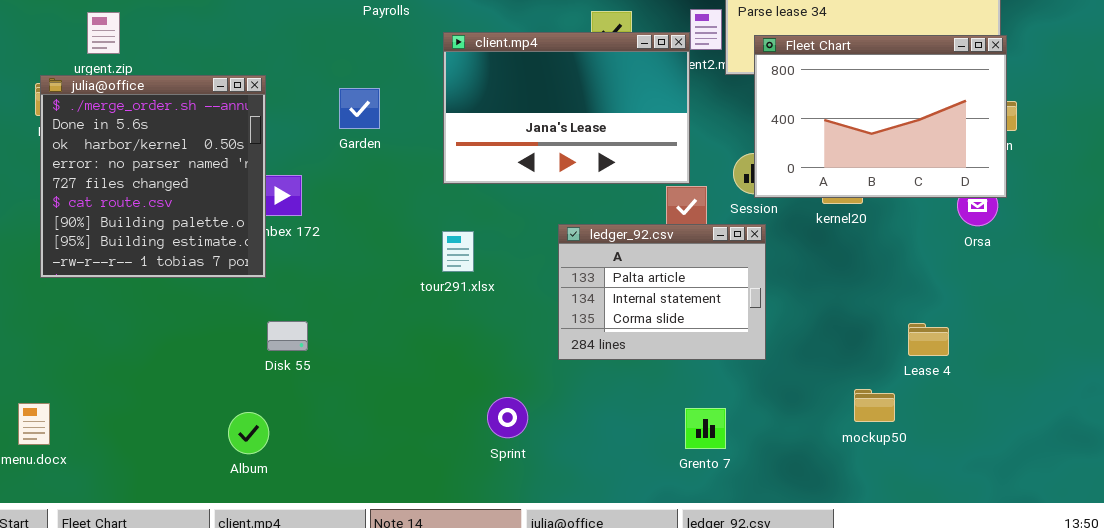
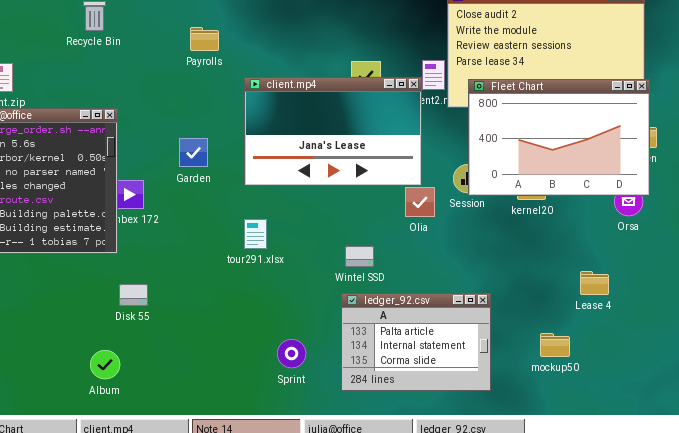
Garden: [339,88,380,129] -> [179,138,208,167], moved
ledger_92.csv: [558,224,766,360] -> [341,293,491,391], moved
Lease 4: [908,323,949,356] -> [580,271,609,295], moved

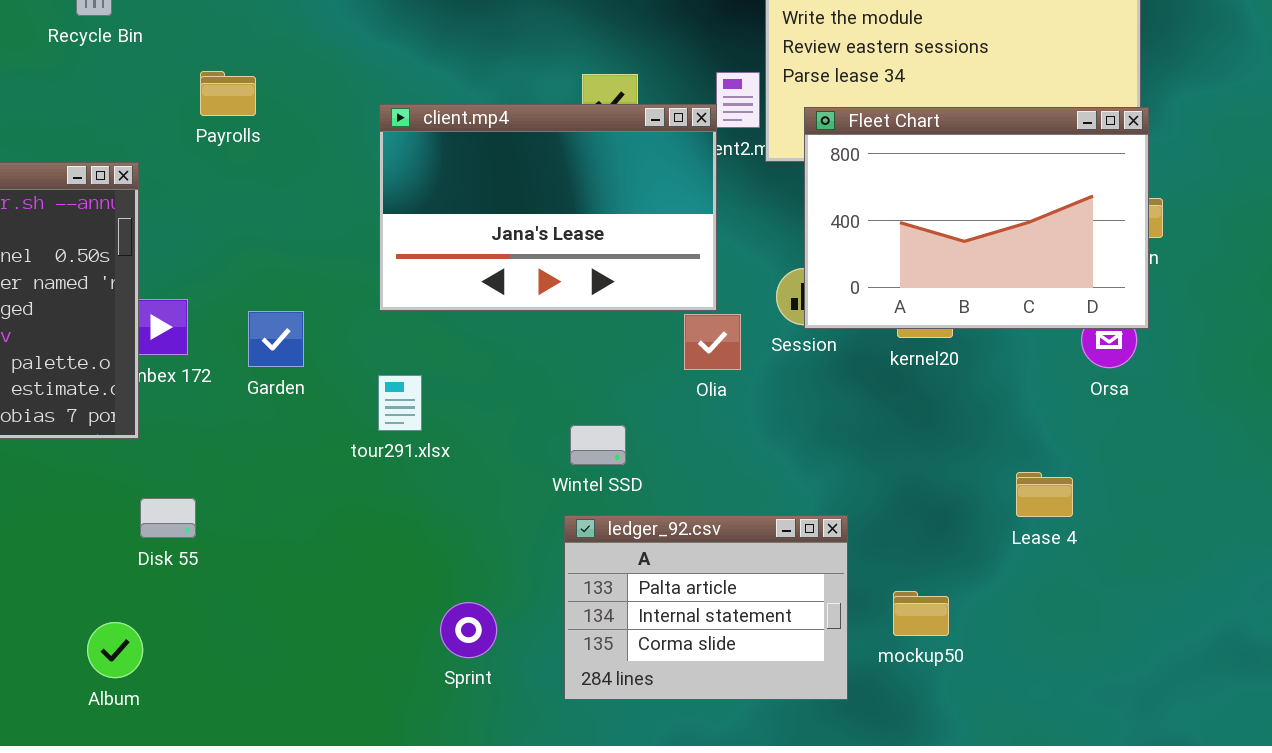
Payrolls: [190,27,219,51] -> [200,71,256,116], moved
Garden: [179,138,208,167] -> [248,311,304,367], moved
mockup50: [540,333,570,357] -> [893,591,949,636], moved

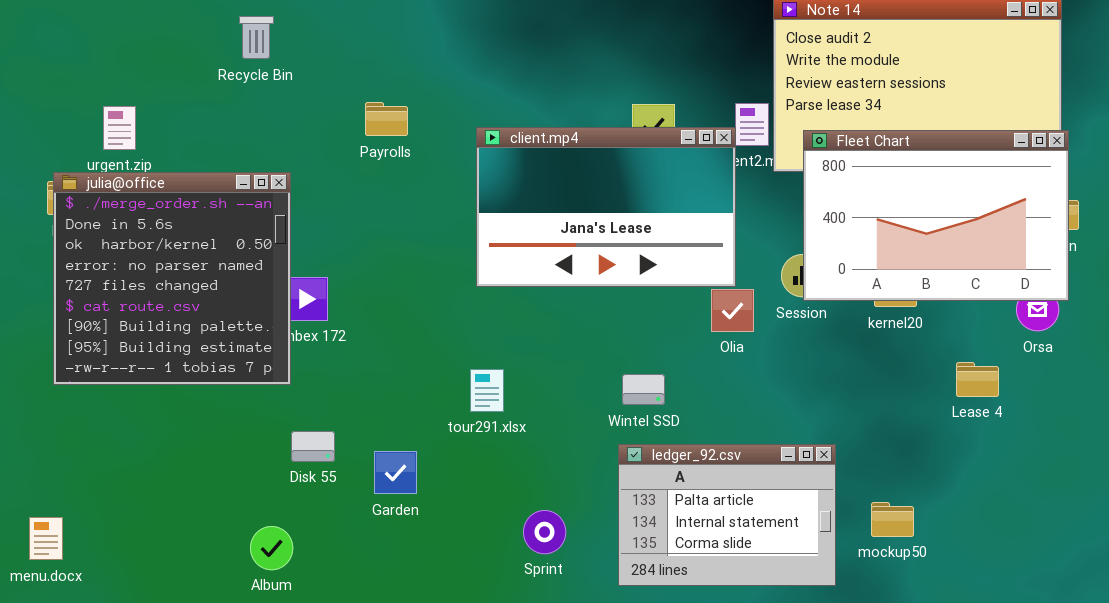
Payrolls: [200,71,256,116] -> [365,102,408,136], moved
Garden: [248,311,304,367] -> [374,451,417,494], moved
tour291.xlsx: [378,375,422,431] -> [470,369,504,412], moved
Lease 4: [1016,472,1073,517] -> [956,362,999,397], moved

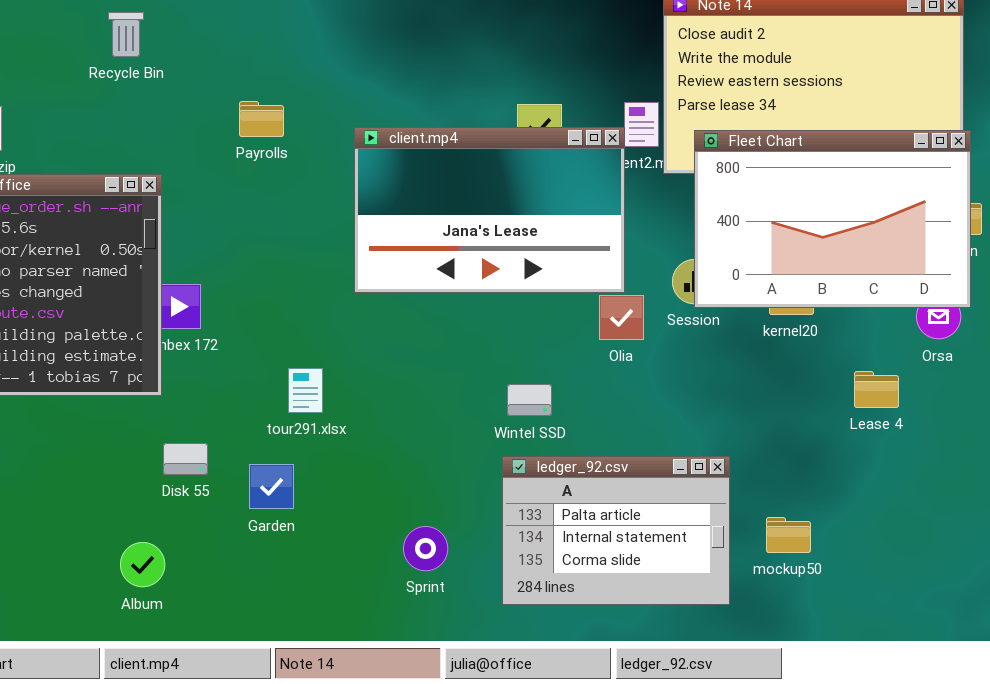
tour291.xlsx: [470,369,504,412] -> [288,368,323,413], moved

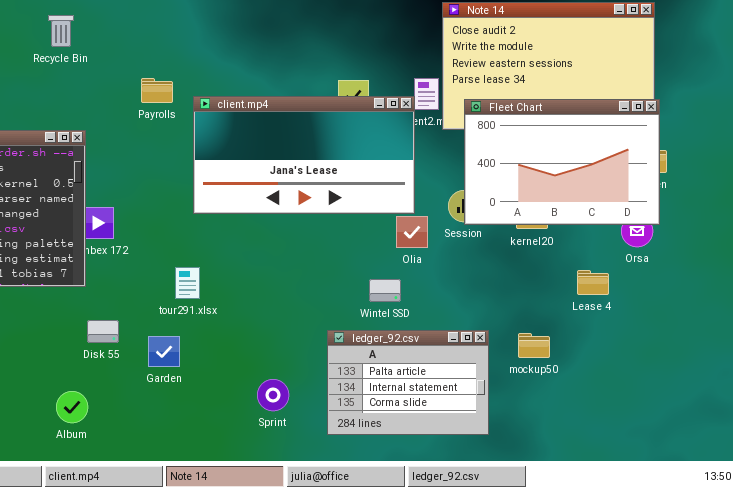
client.mp4: [354,127,625,293] -> [193,96,415,214], resized
Wintel SSD: [507,384,552,416] -> [369,279,401,302], moved
mockup50: [766,517,811,553] -> [518,333,550,358], moved

